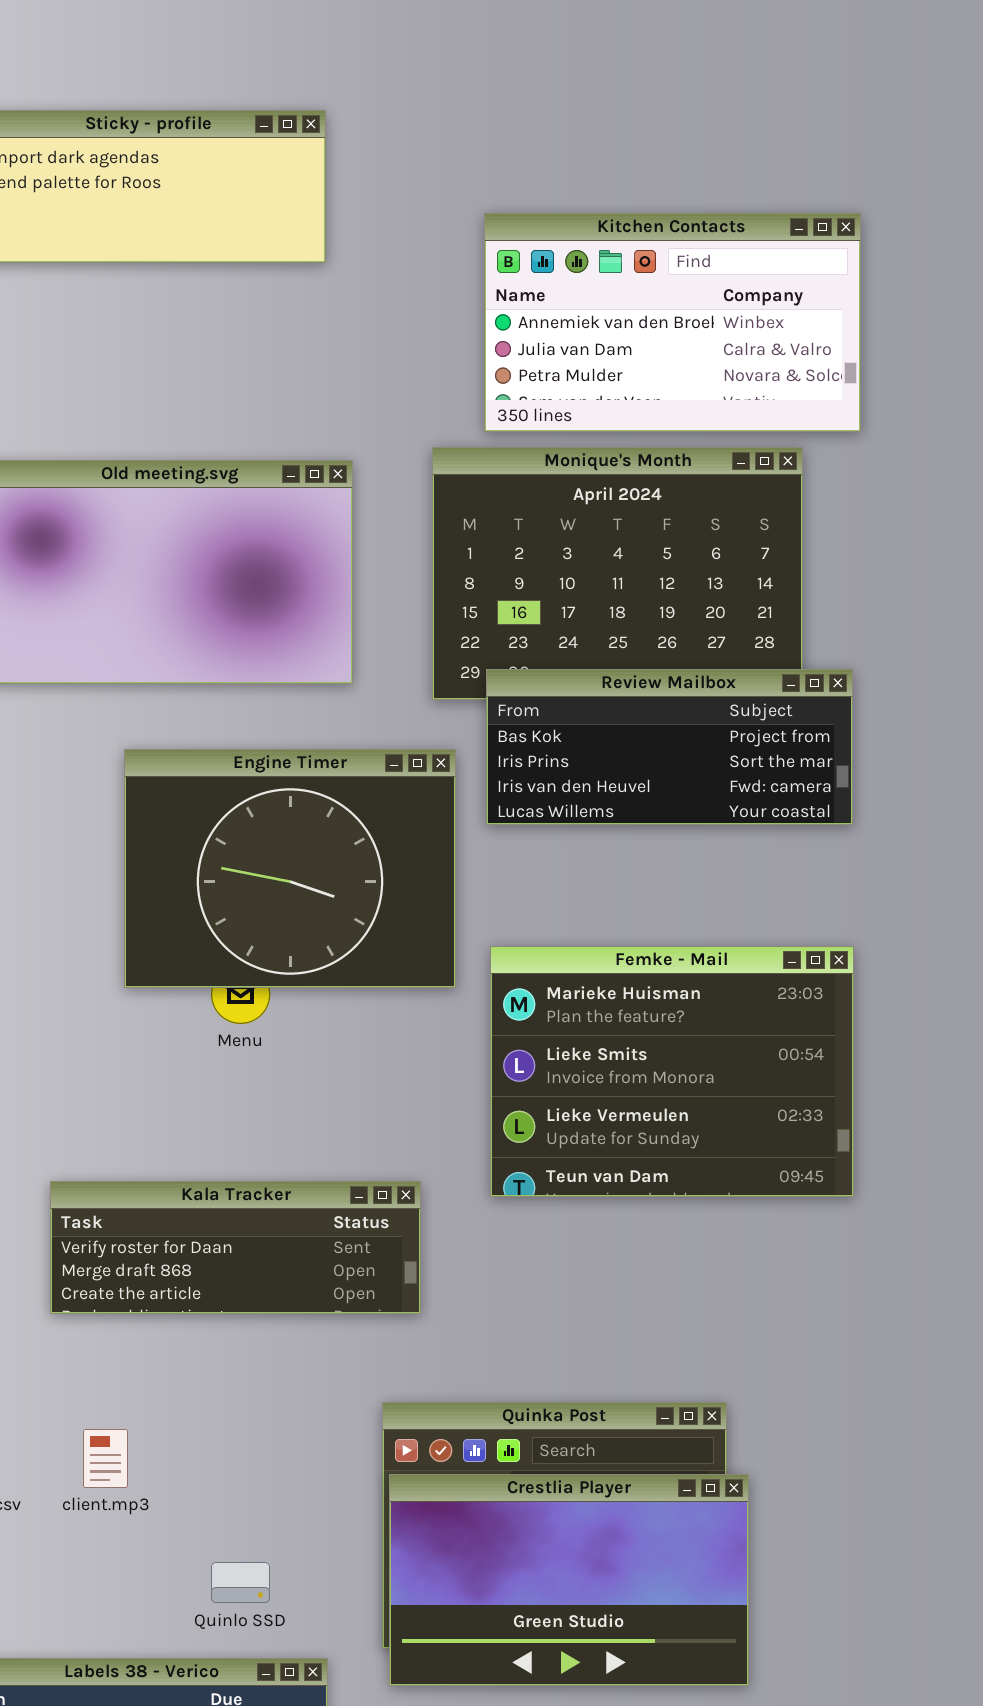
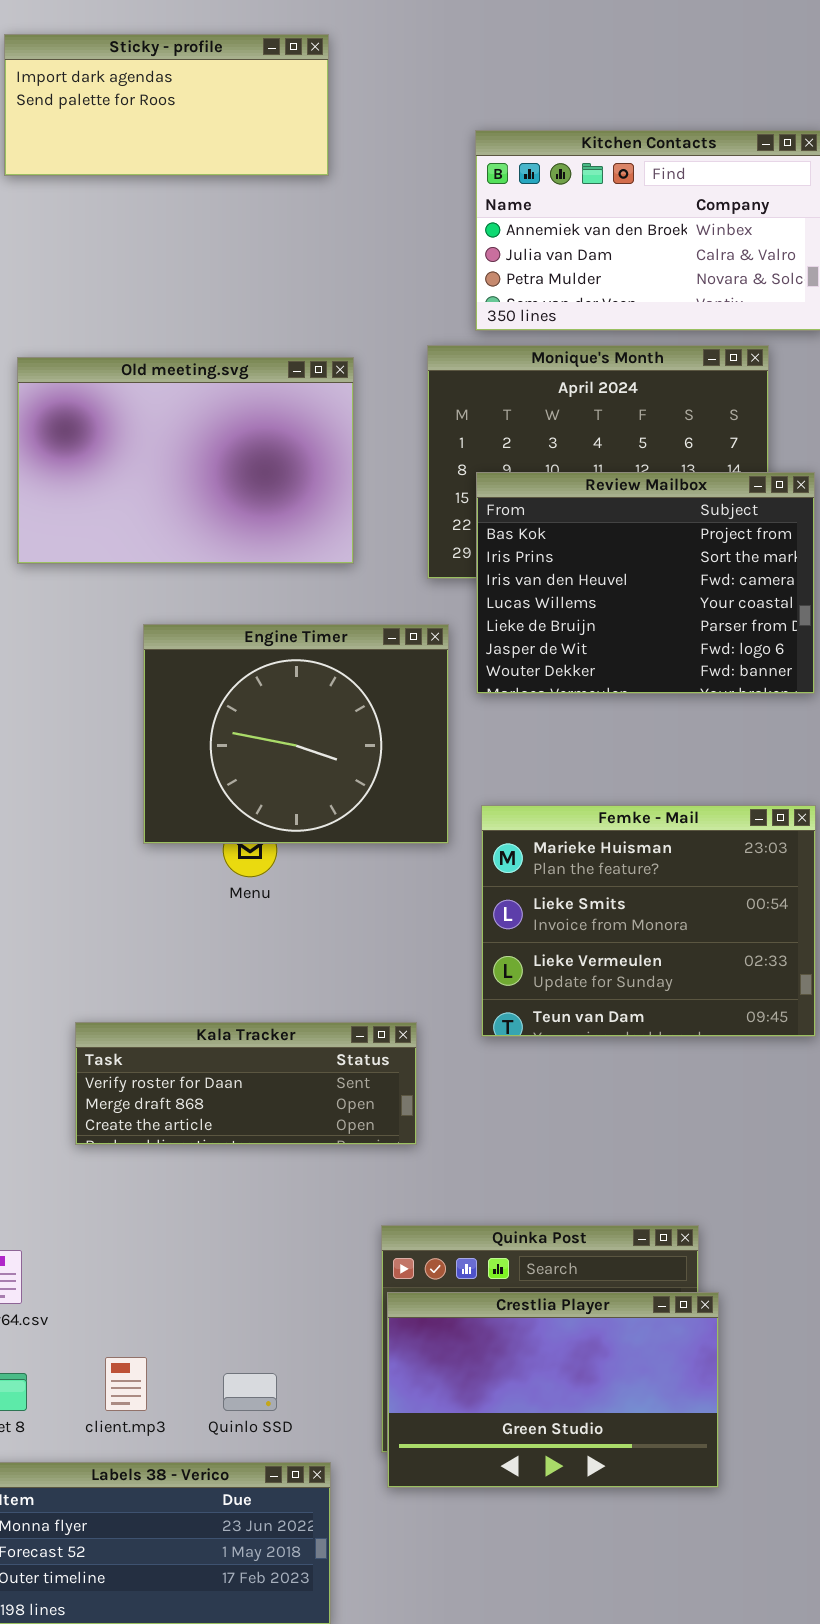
Review Mailbox: [486,669,853,825] -> [476,472,815,694], resized
client.mp3: [83,1429,128,1488] -> [105,1357,147,1411], moved

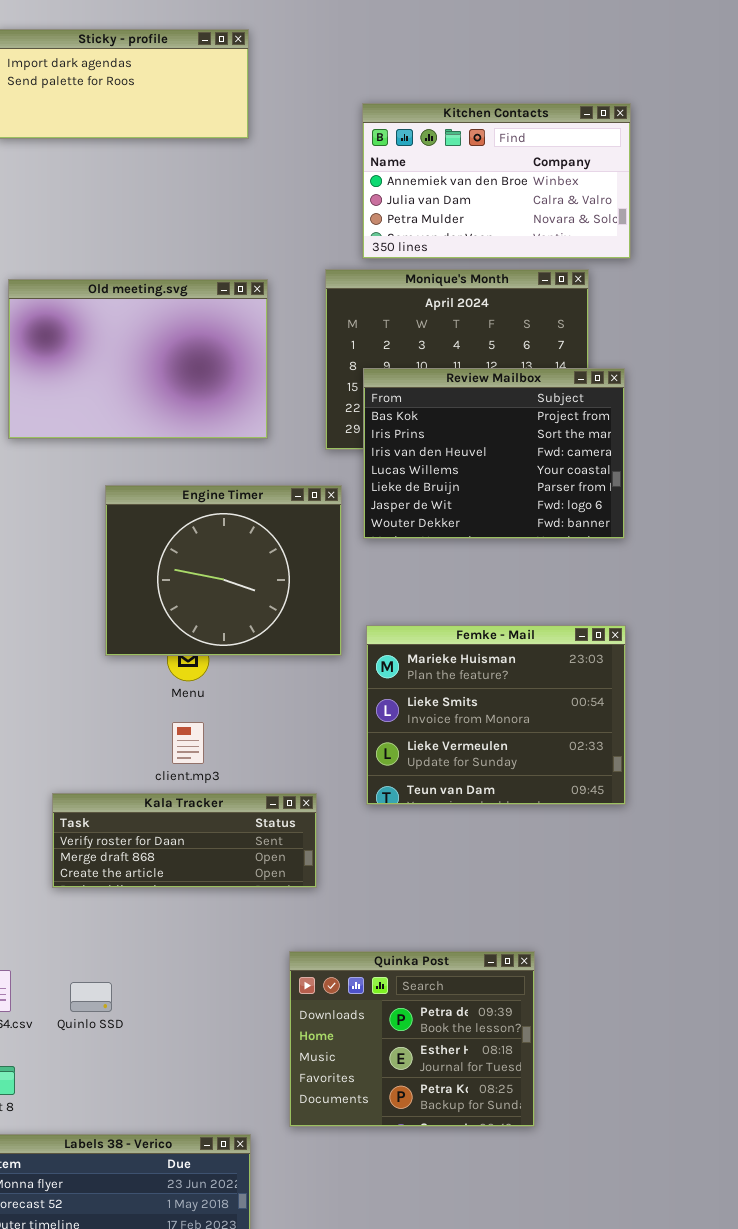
Crestlia Player: [387,1292,719,1488] -> none, closed
client.mp3: [105,1357,147,1411] -> [172,722,204,764], moved
Quinlo SSD: [223,1373,277,1411] -> [70,982,112,1012], moved

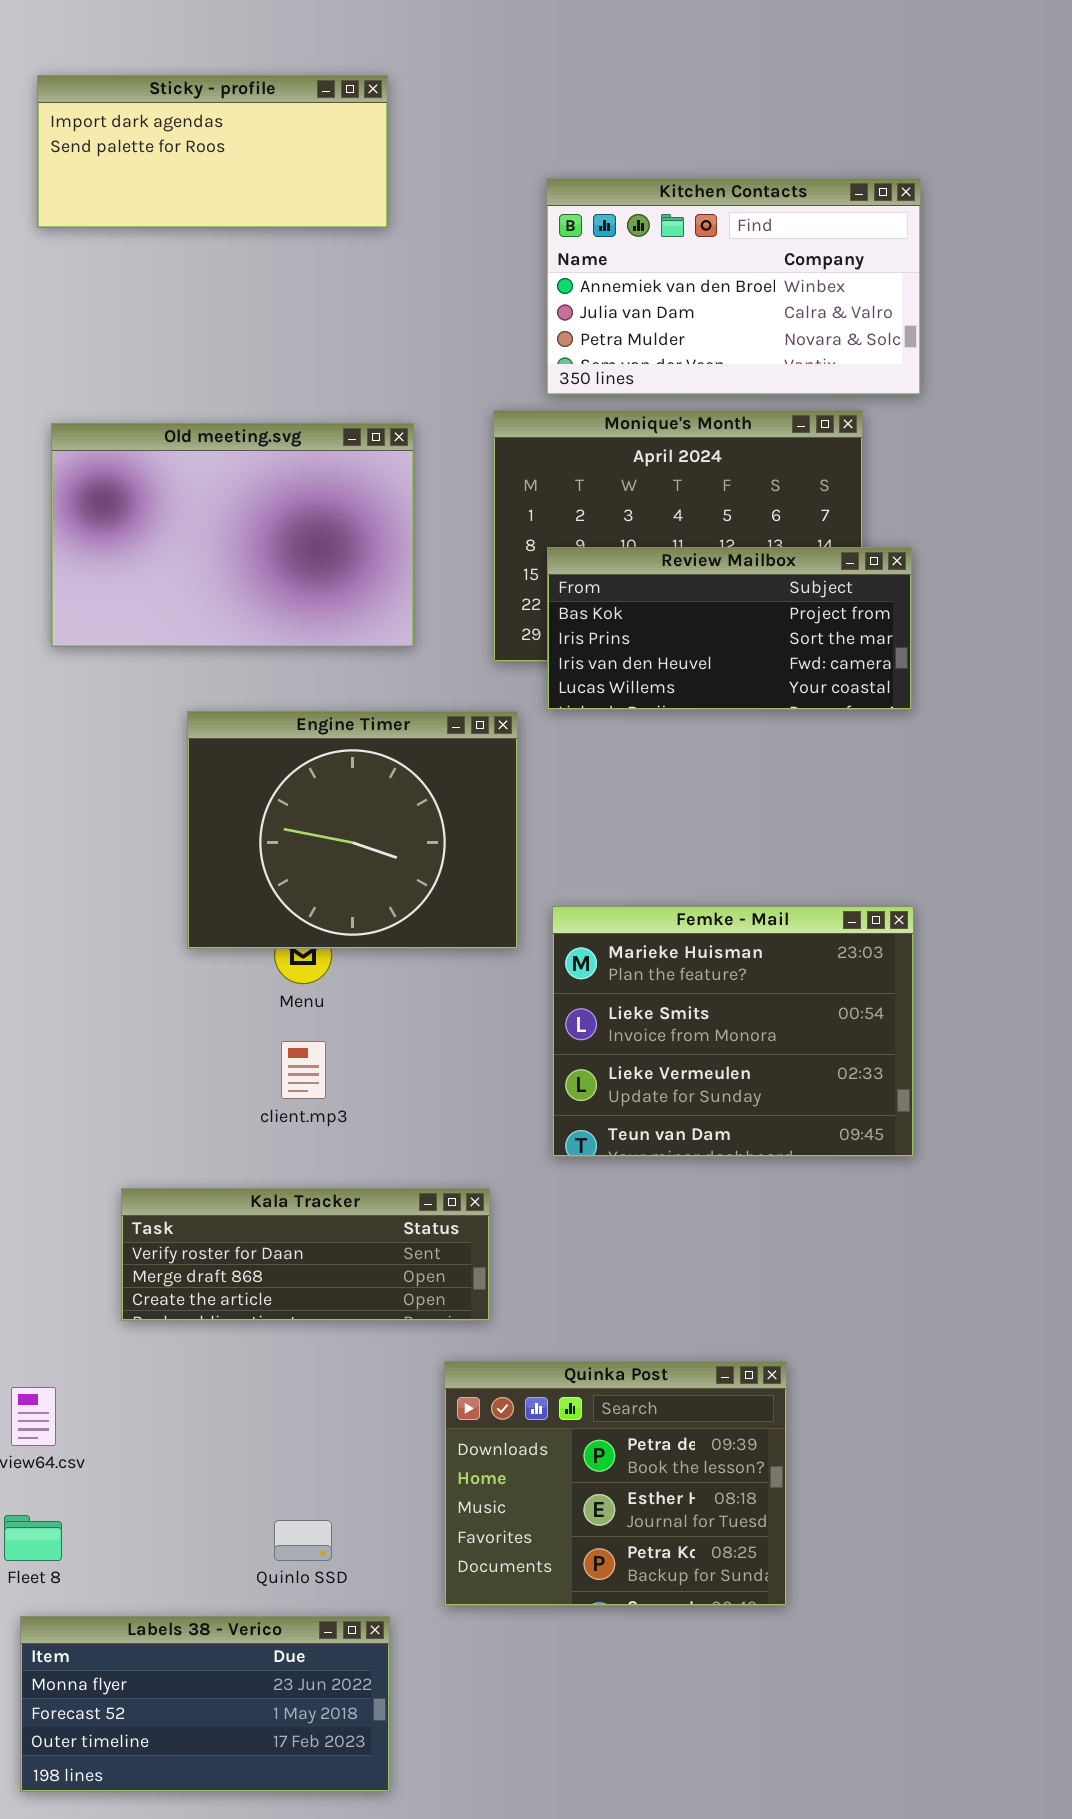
Review Mailbox: [363,368,625,539] -> [547,547,912,710], resized
Kala Tracker: [52,793,317,888] -> [121,1188,490,1321], moved
Quinlo SSD: [70,982,112,1012] -> [274,1520,332,1561], moved

